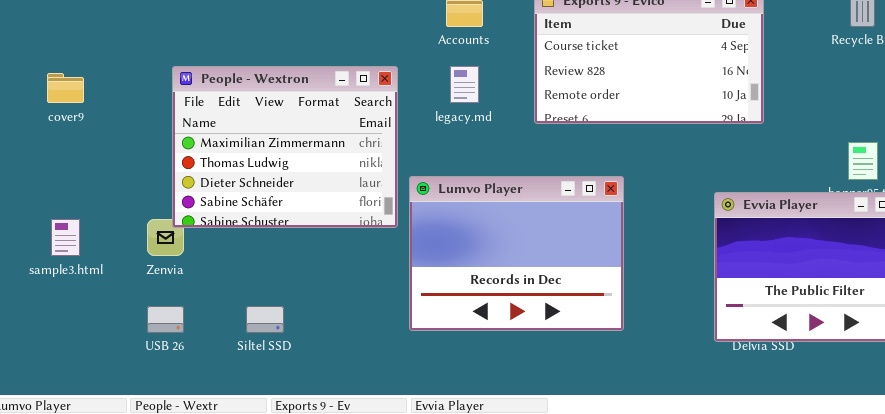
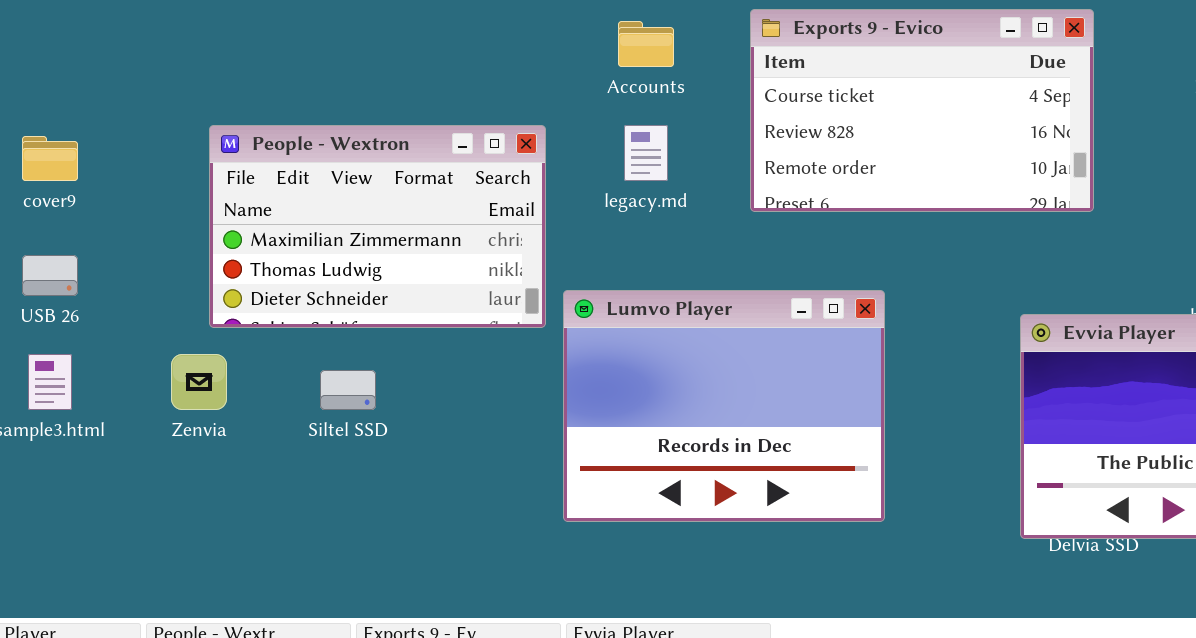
People - Wextron: [172,66,398,228] -> [209,125,546,328], resized
USB 26: [147,306,184,333] -> [22,255,78,296], moved
Siltel SSD: [246,306,284,333] -> [320,370,376,410], moved

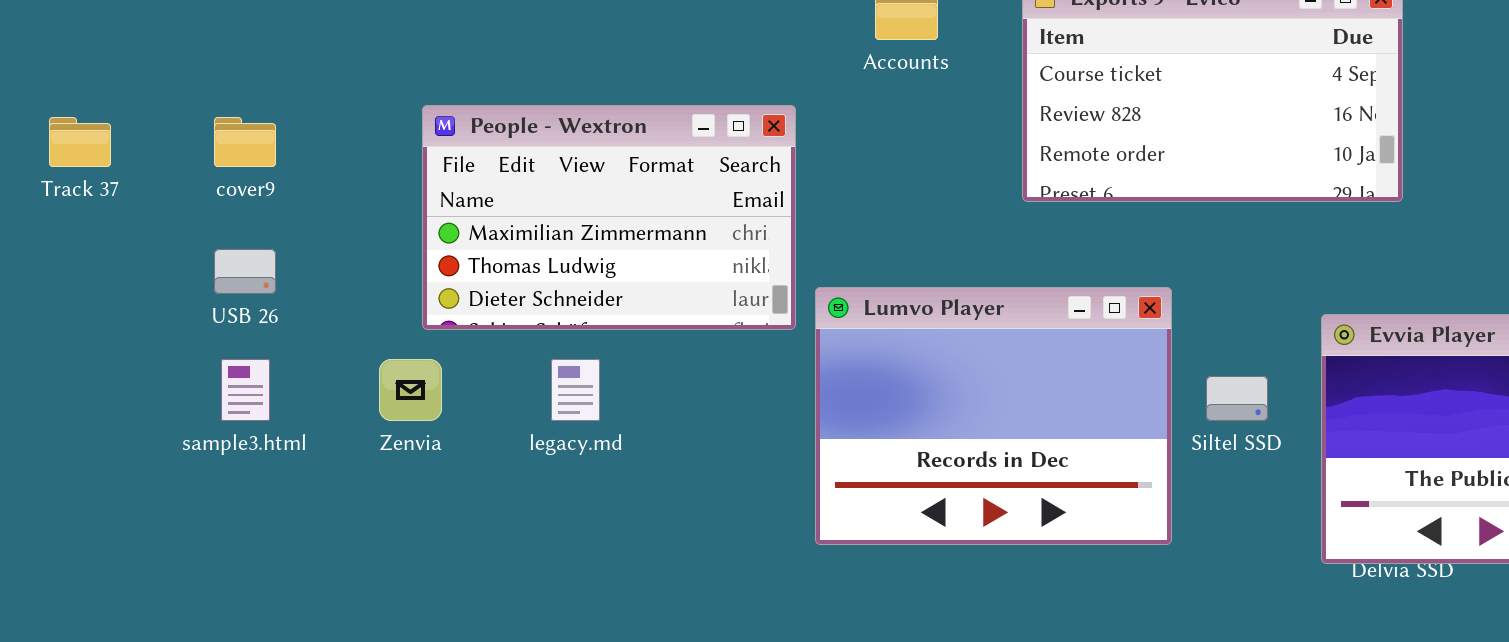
legacy.md: [624,125,668,181] -> [551,359,600,421], moved
Siltel SSD: [320,370,376,410] -> [1206,376,1268,421], moved

